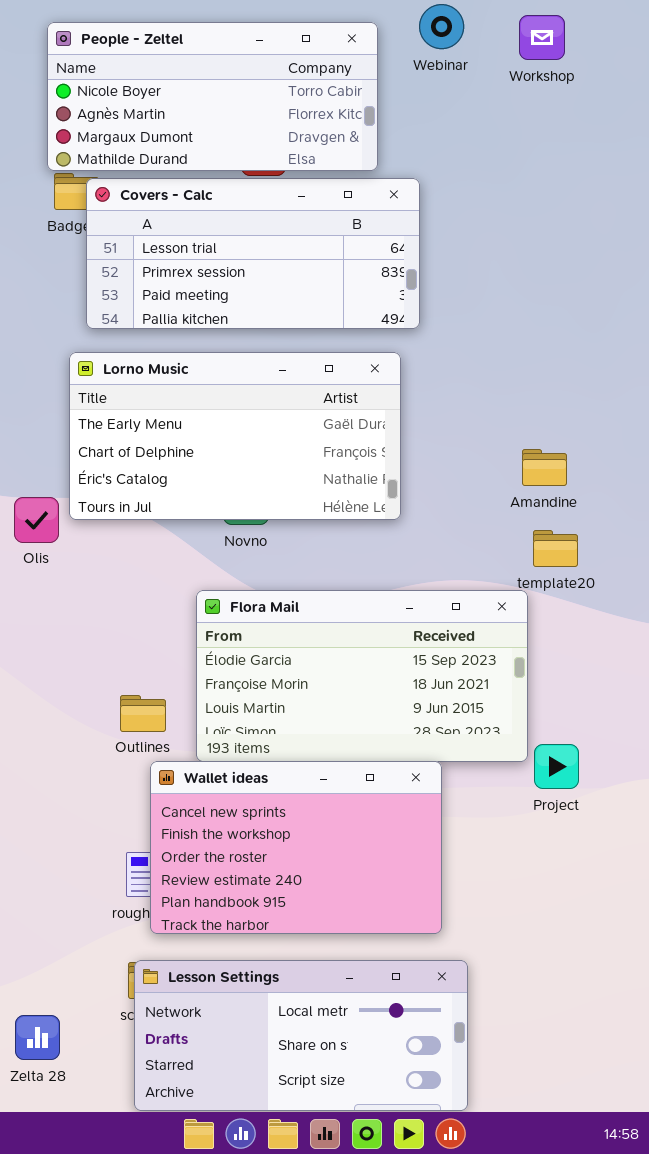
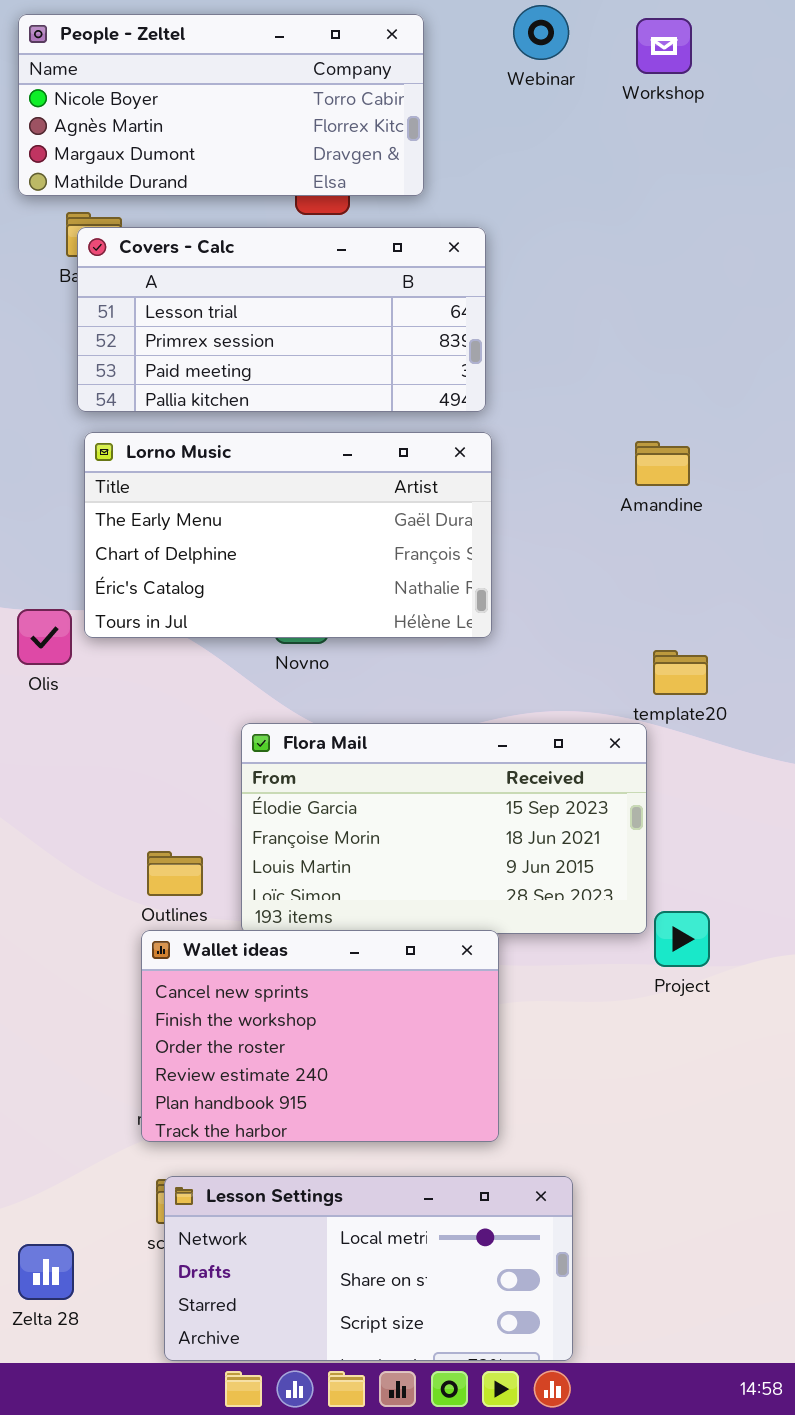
People - Zeltel: [47,22,378,171] -> [18,14,424,196], moved
Covers - Calc: [86,178,420,329] -> [77,227,486,412], moved
Amandine: [522,449,567,486] -> [635,441,690,486], moved
Wallet ideas: [150,761,442,934] -> [141,930,499,1142], moved

